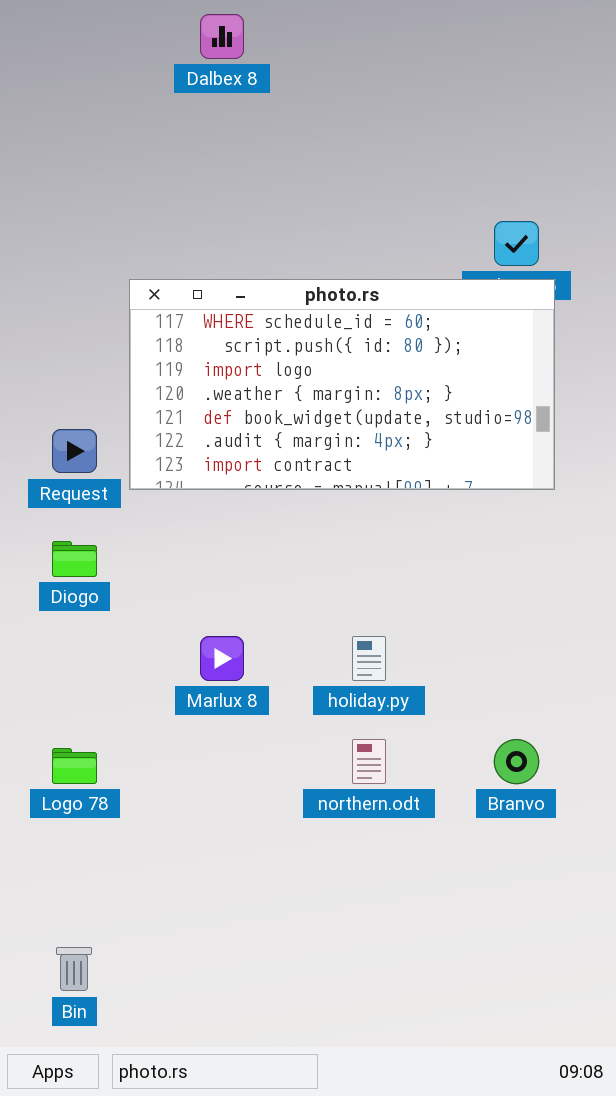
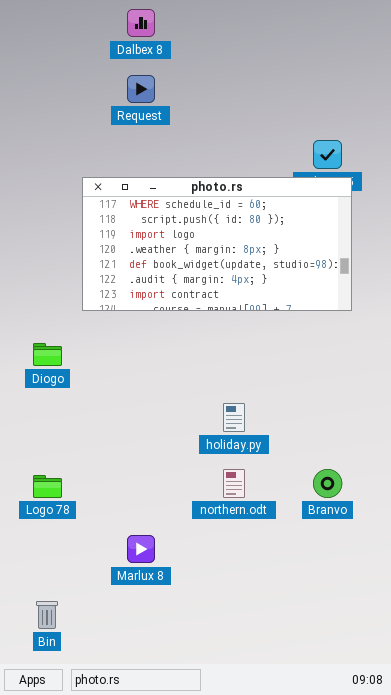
Request: [52,429,97,473] -> [127,75,155,103], moved
Marlux 8: [200,636,244,681] -> [127,535,155,563], moved

